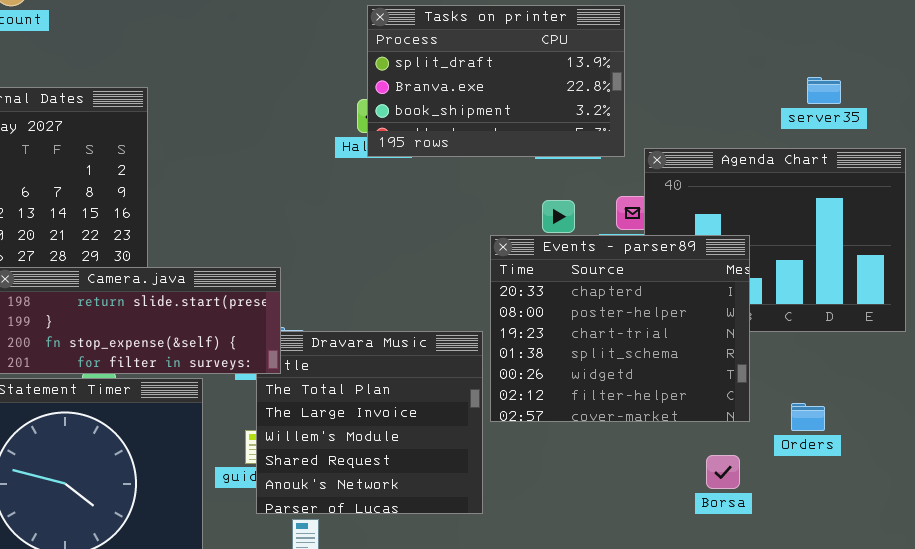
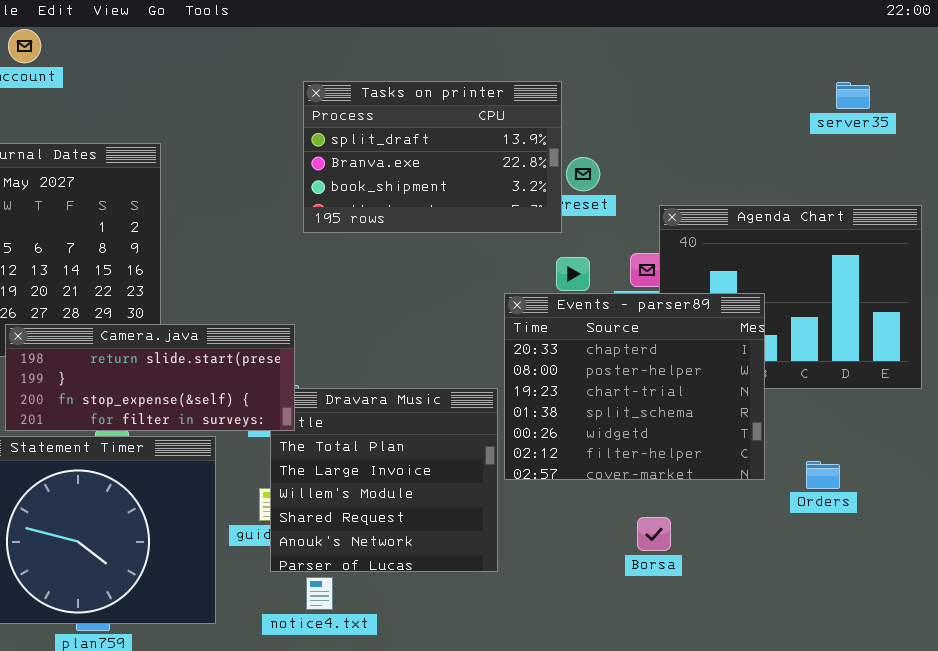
Tasks on printer: [367,5,625,157] -> [303,81,562,233], moved
server35: [807,77,841,104] -> [836,82,870,109], moved
Borsa: [706,455,740,489] -> [637,517,671,551], moved

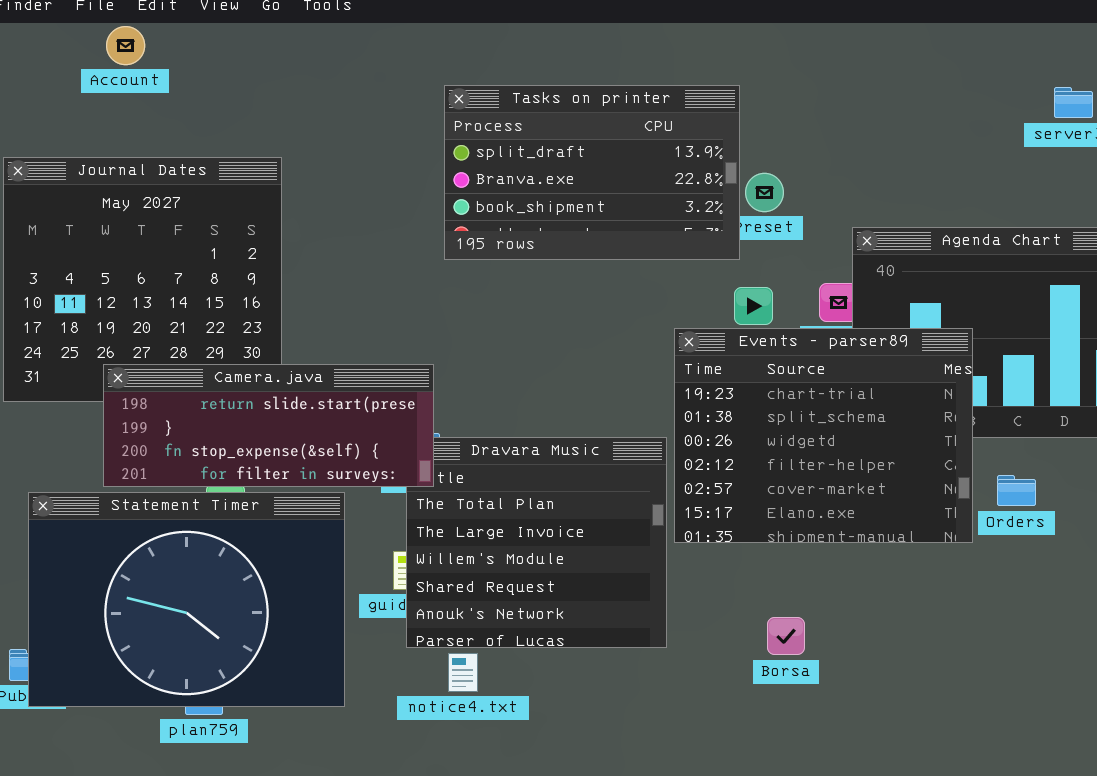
Events - parser89: [504,293,765,480] -> [674,328,973,543], scrolled down 2 rows
Orders: [806,461,840,489] -> [997,475,1036,506], moved
Borsa: [637,517,671,551] -> [767,617,805,655], moved

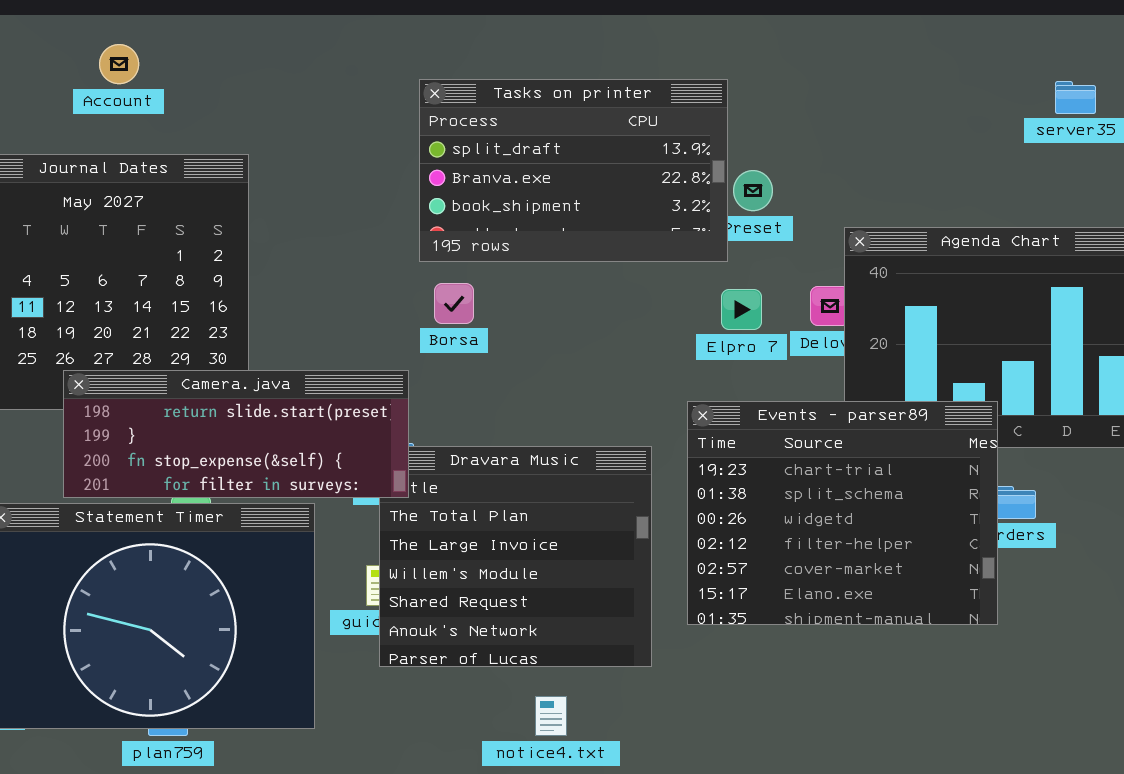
Account: [106,26,145,65] -> [99,44,139,84], moved
Events - parser89: [674,328,973,543] -> [687,401,998,625], moved
Borsa: [767,617,805,655] -> [434,283,474,324], moved
notice4.txt: [448,653,478,692] -> [535,696,567,736], moved

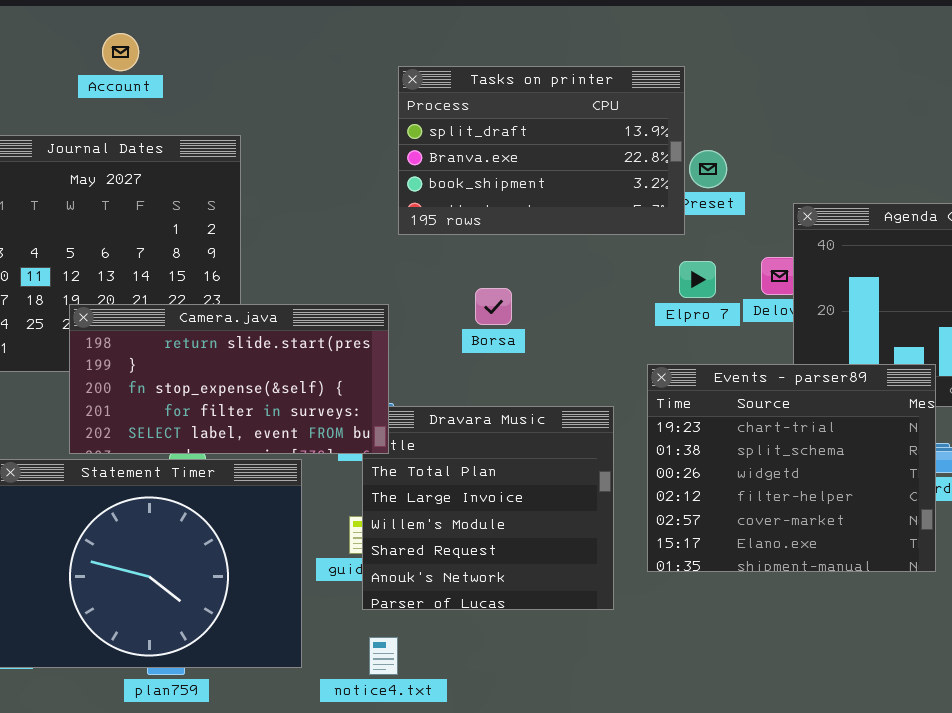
Borsa: [434,283,474,324] -> [475,288,512,325], moved
Camera.java: [63,370,409,498] -> [69,304,389,454], resized
notice4.txt: [535,696,567,736] -> [369,637,398,675], moved

